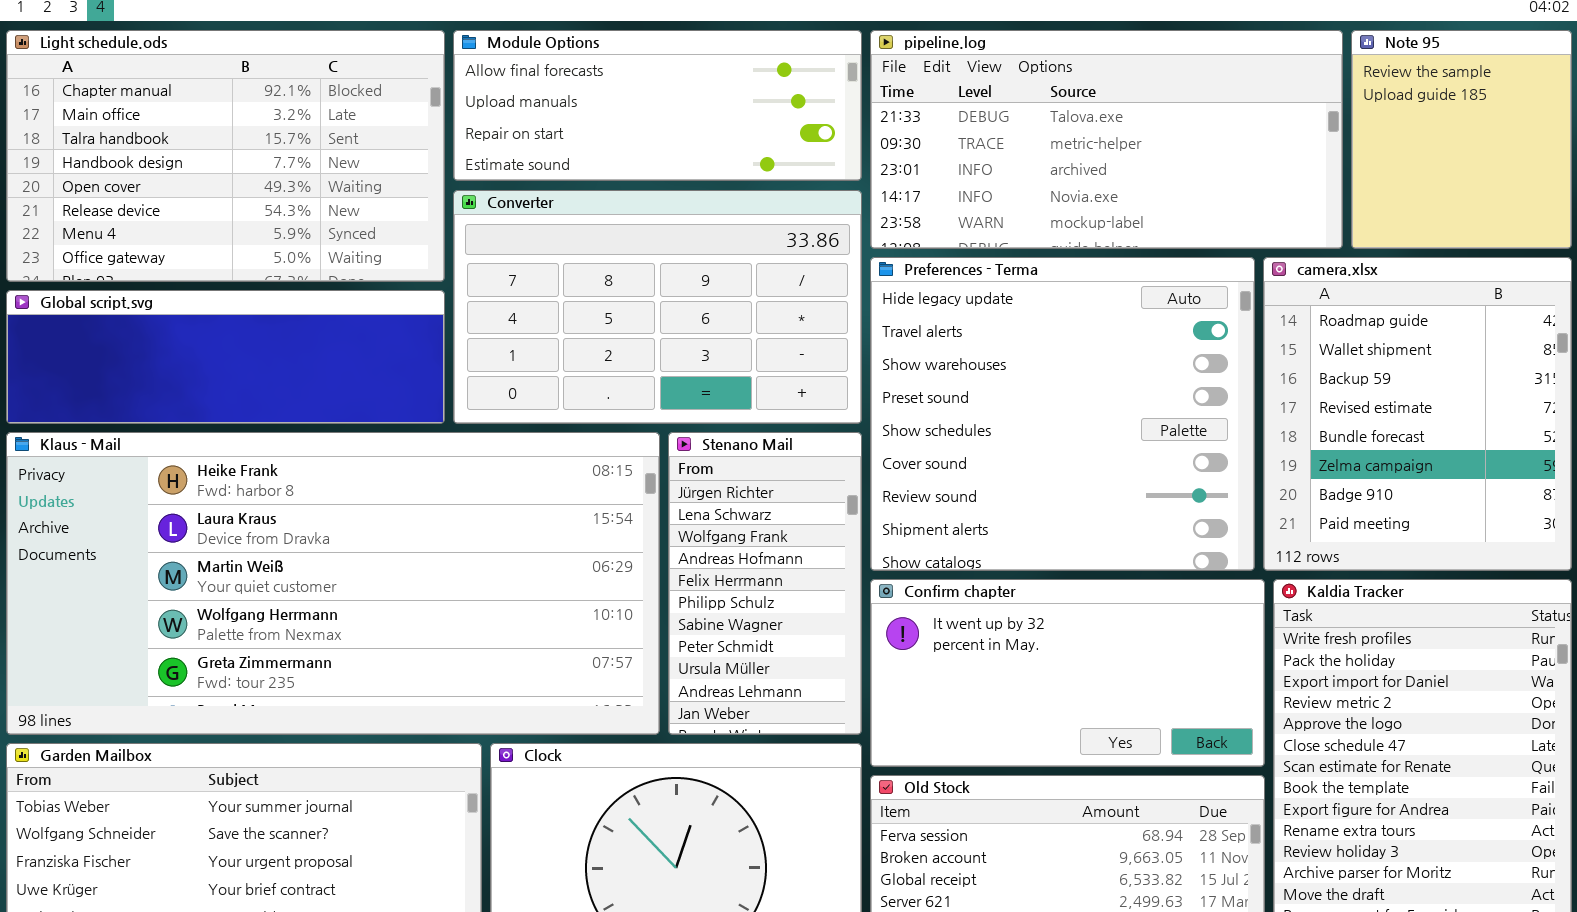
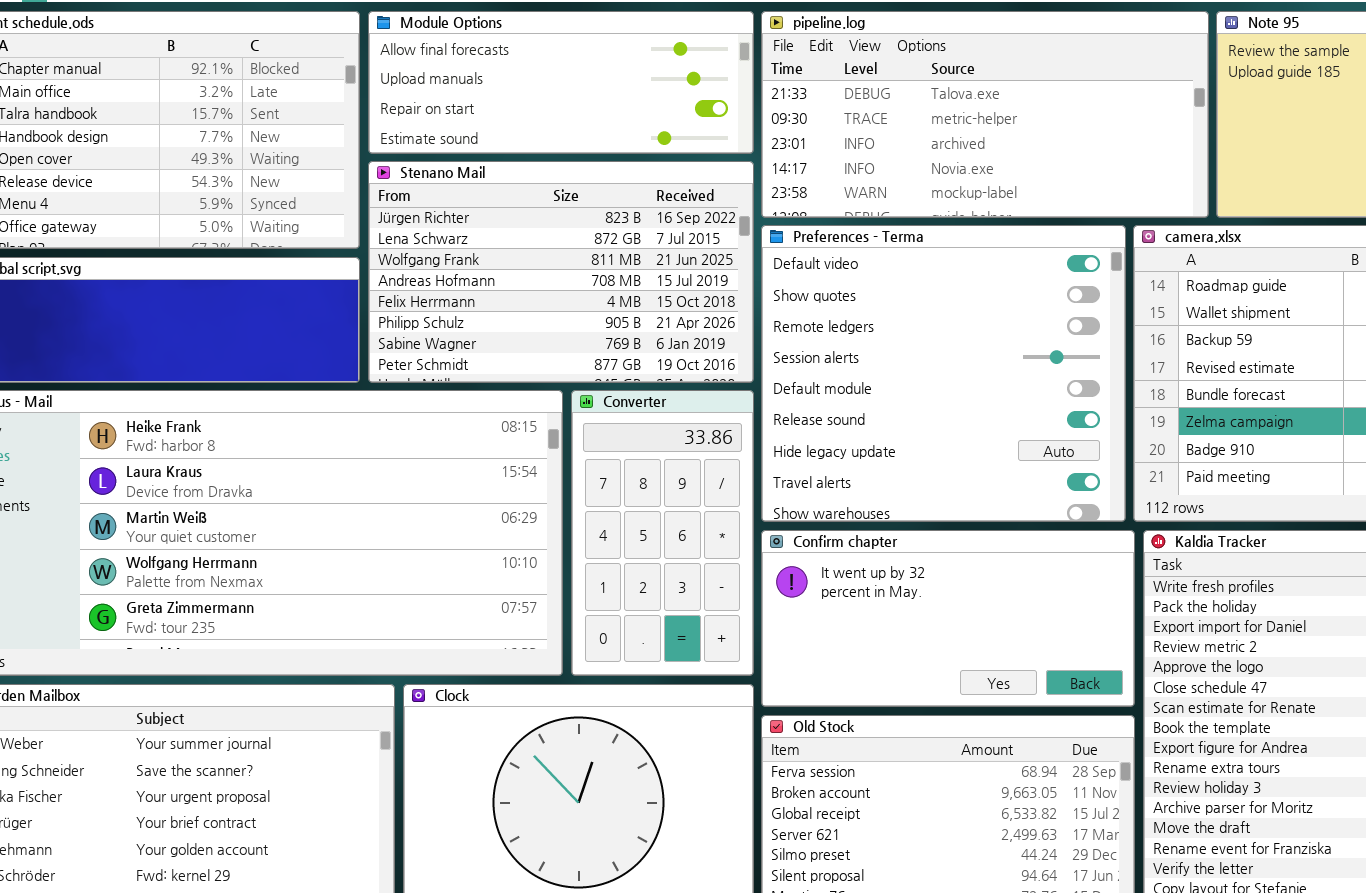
Converter: [453,190,862,424] -> [571,390,754,676], moved, resized
Preferences - Terma: [870,257,1255,571] -> [761,225,1126,522], scrolled up 6 rows
Stenano Mail: [668,432,862,735] -> [368,161,754,383], moved, resized

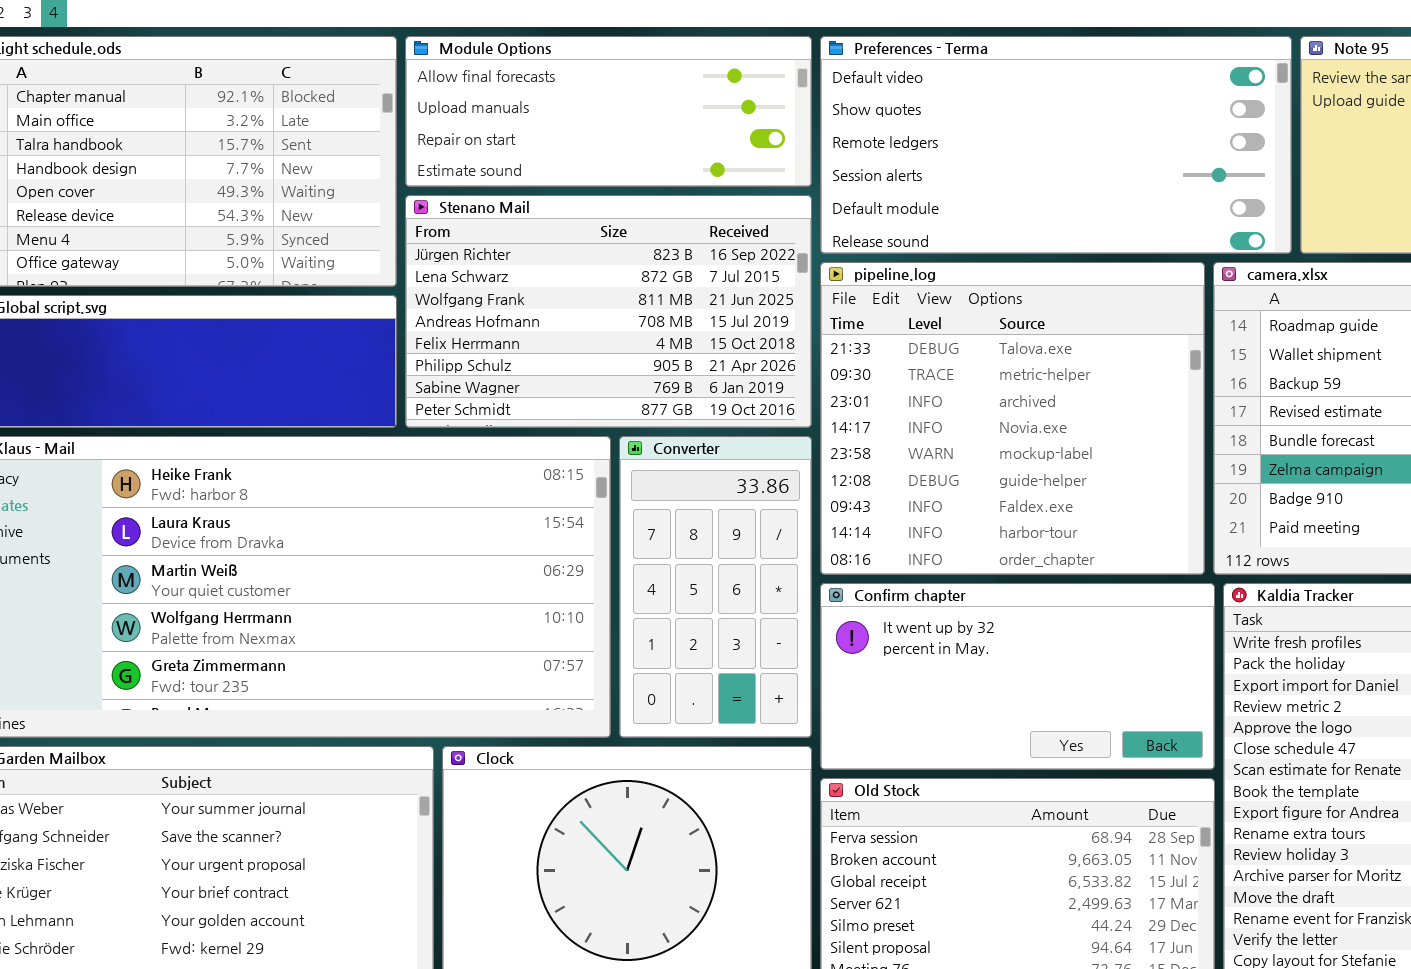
pipeline.log: [761,11,1209,218] -> [820,262,1205,575], moved, resized
Preferences - Terma: [761,225,1126,522] -> [820,36,1292,254], moved, resized

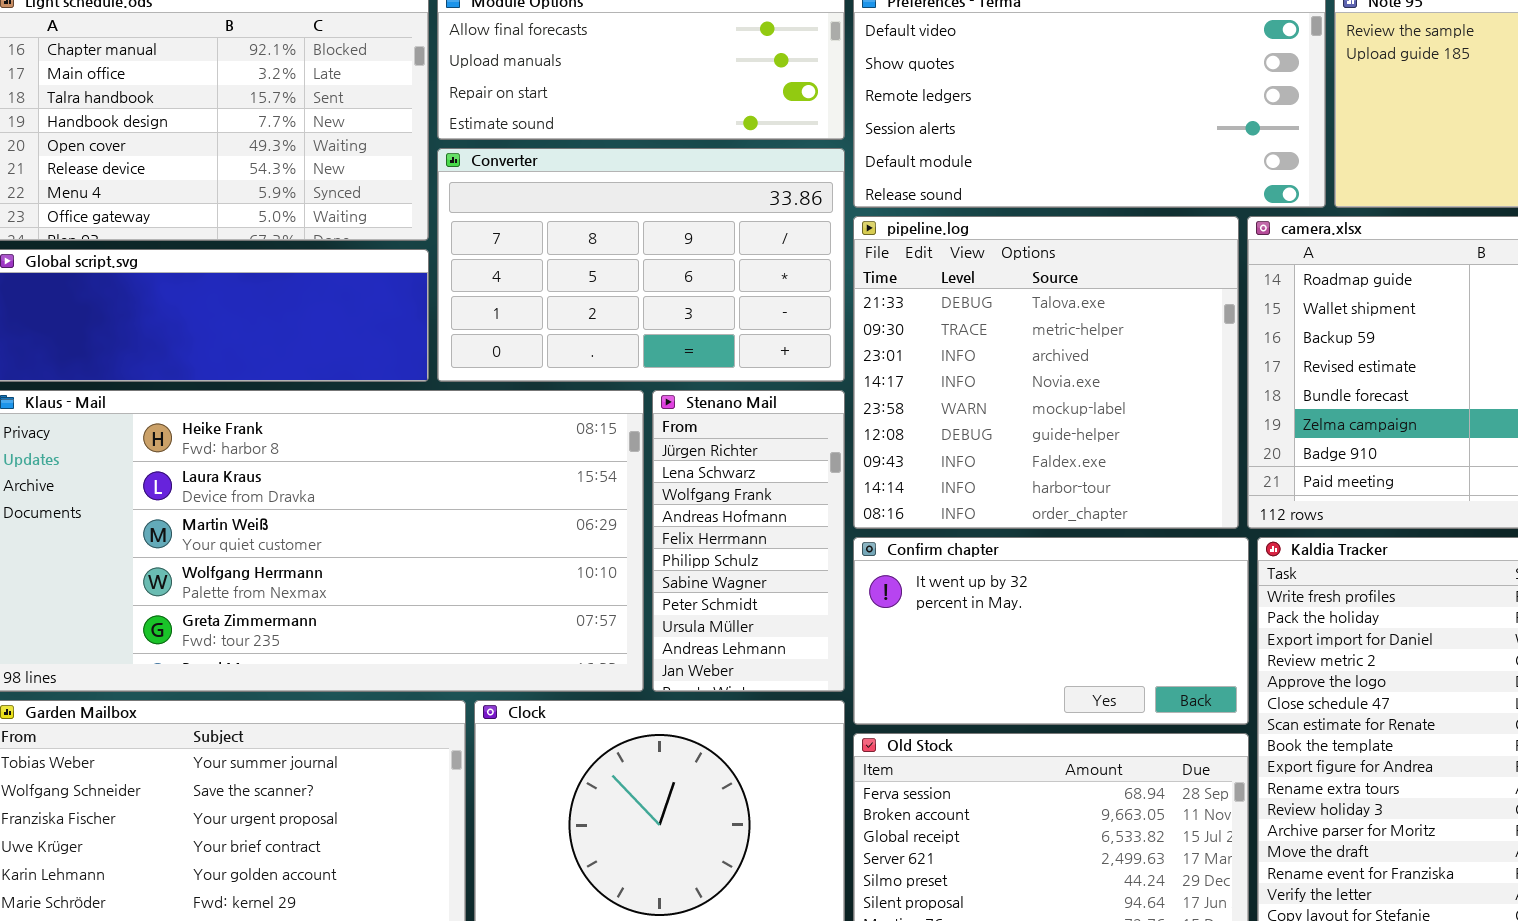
Stenano Mail: [405,195,812,428] -> [652,390,845,692], moved, resized
Converter: [619,436,812,738] -> [437,148,845,382], moved, resized

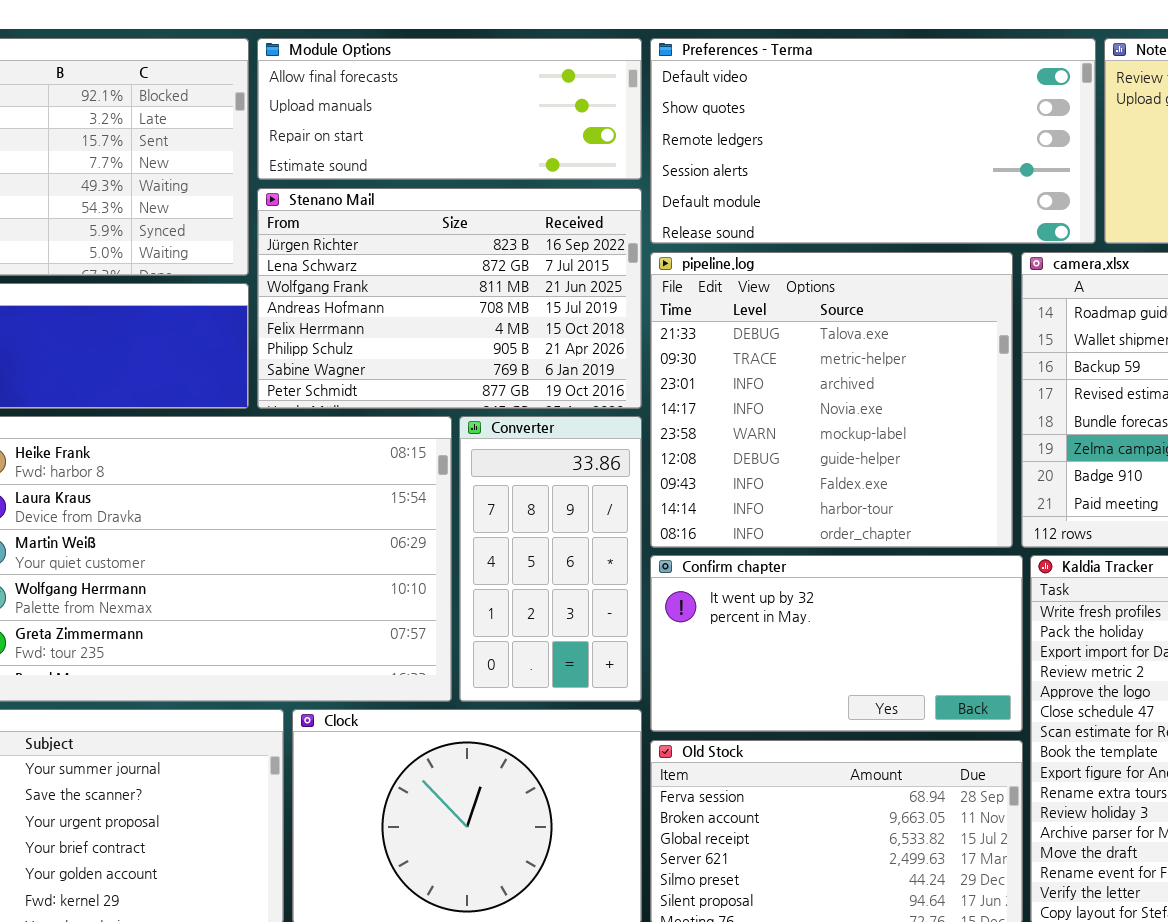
Converter: [437,148,845,382] -> [459,416,642,702], moved, resized
Stenano Mail: [652,390,845,692] -> [257,188,642,409], moved, resized

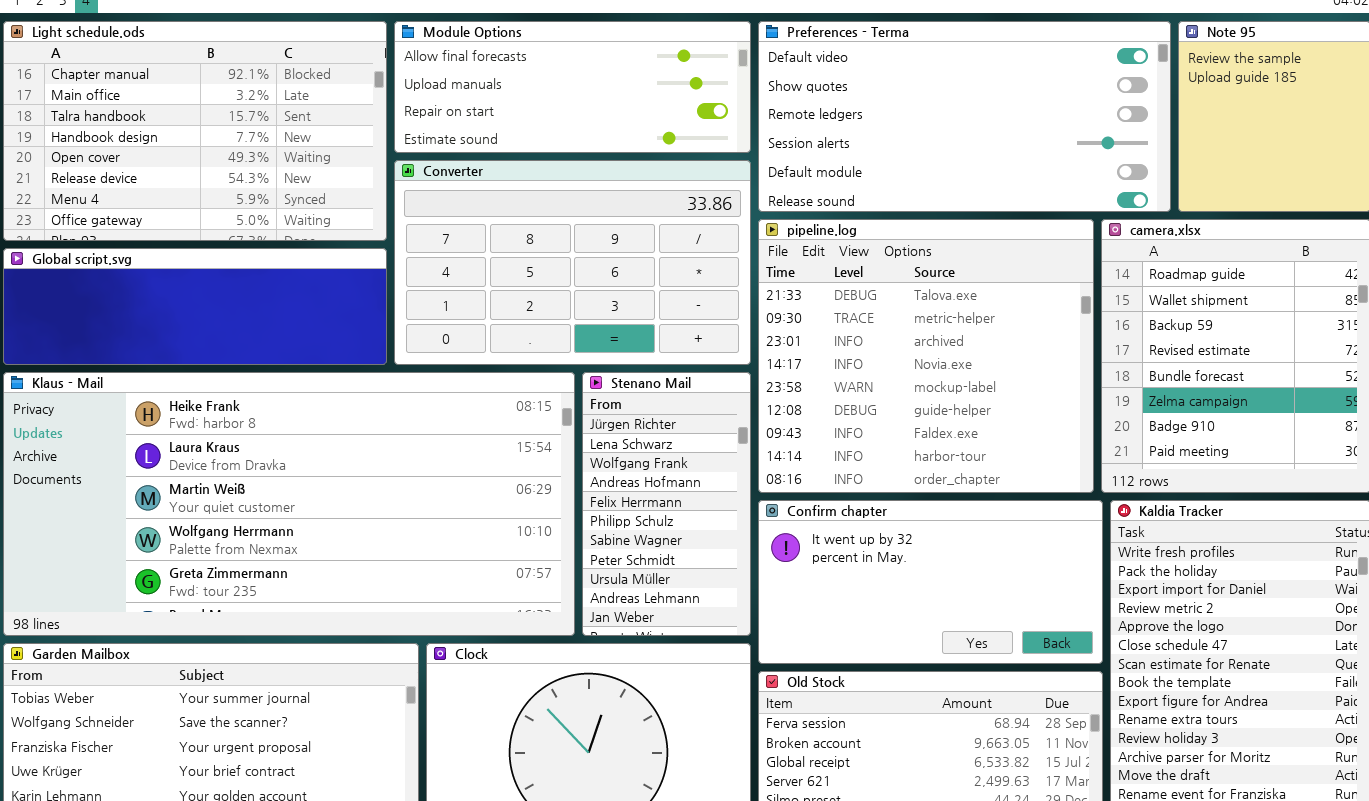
Stenano Mail: [257,188,642,409] -> [582,372,751,636], moved, resized
Converter: [459,416,642,702] -> [394,160,751,365], moved, resized

